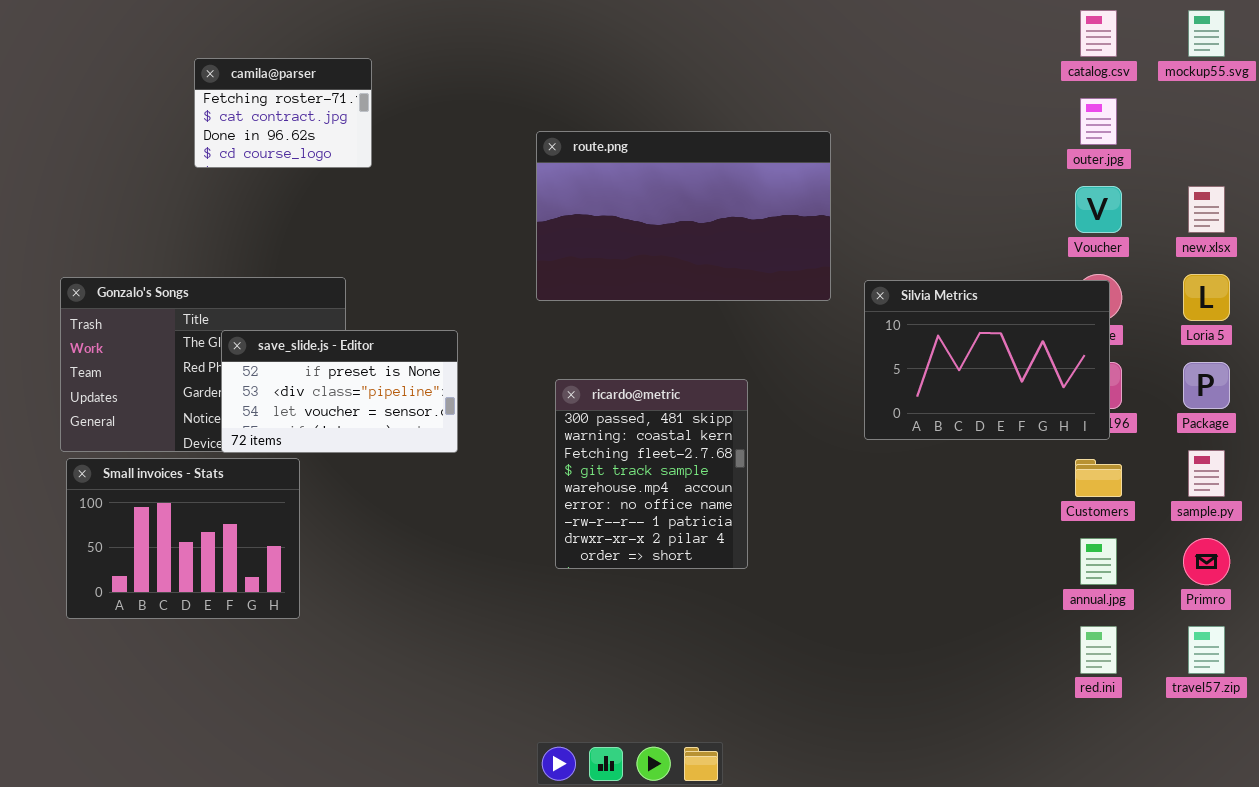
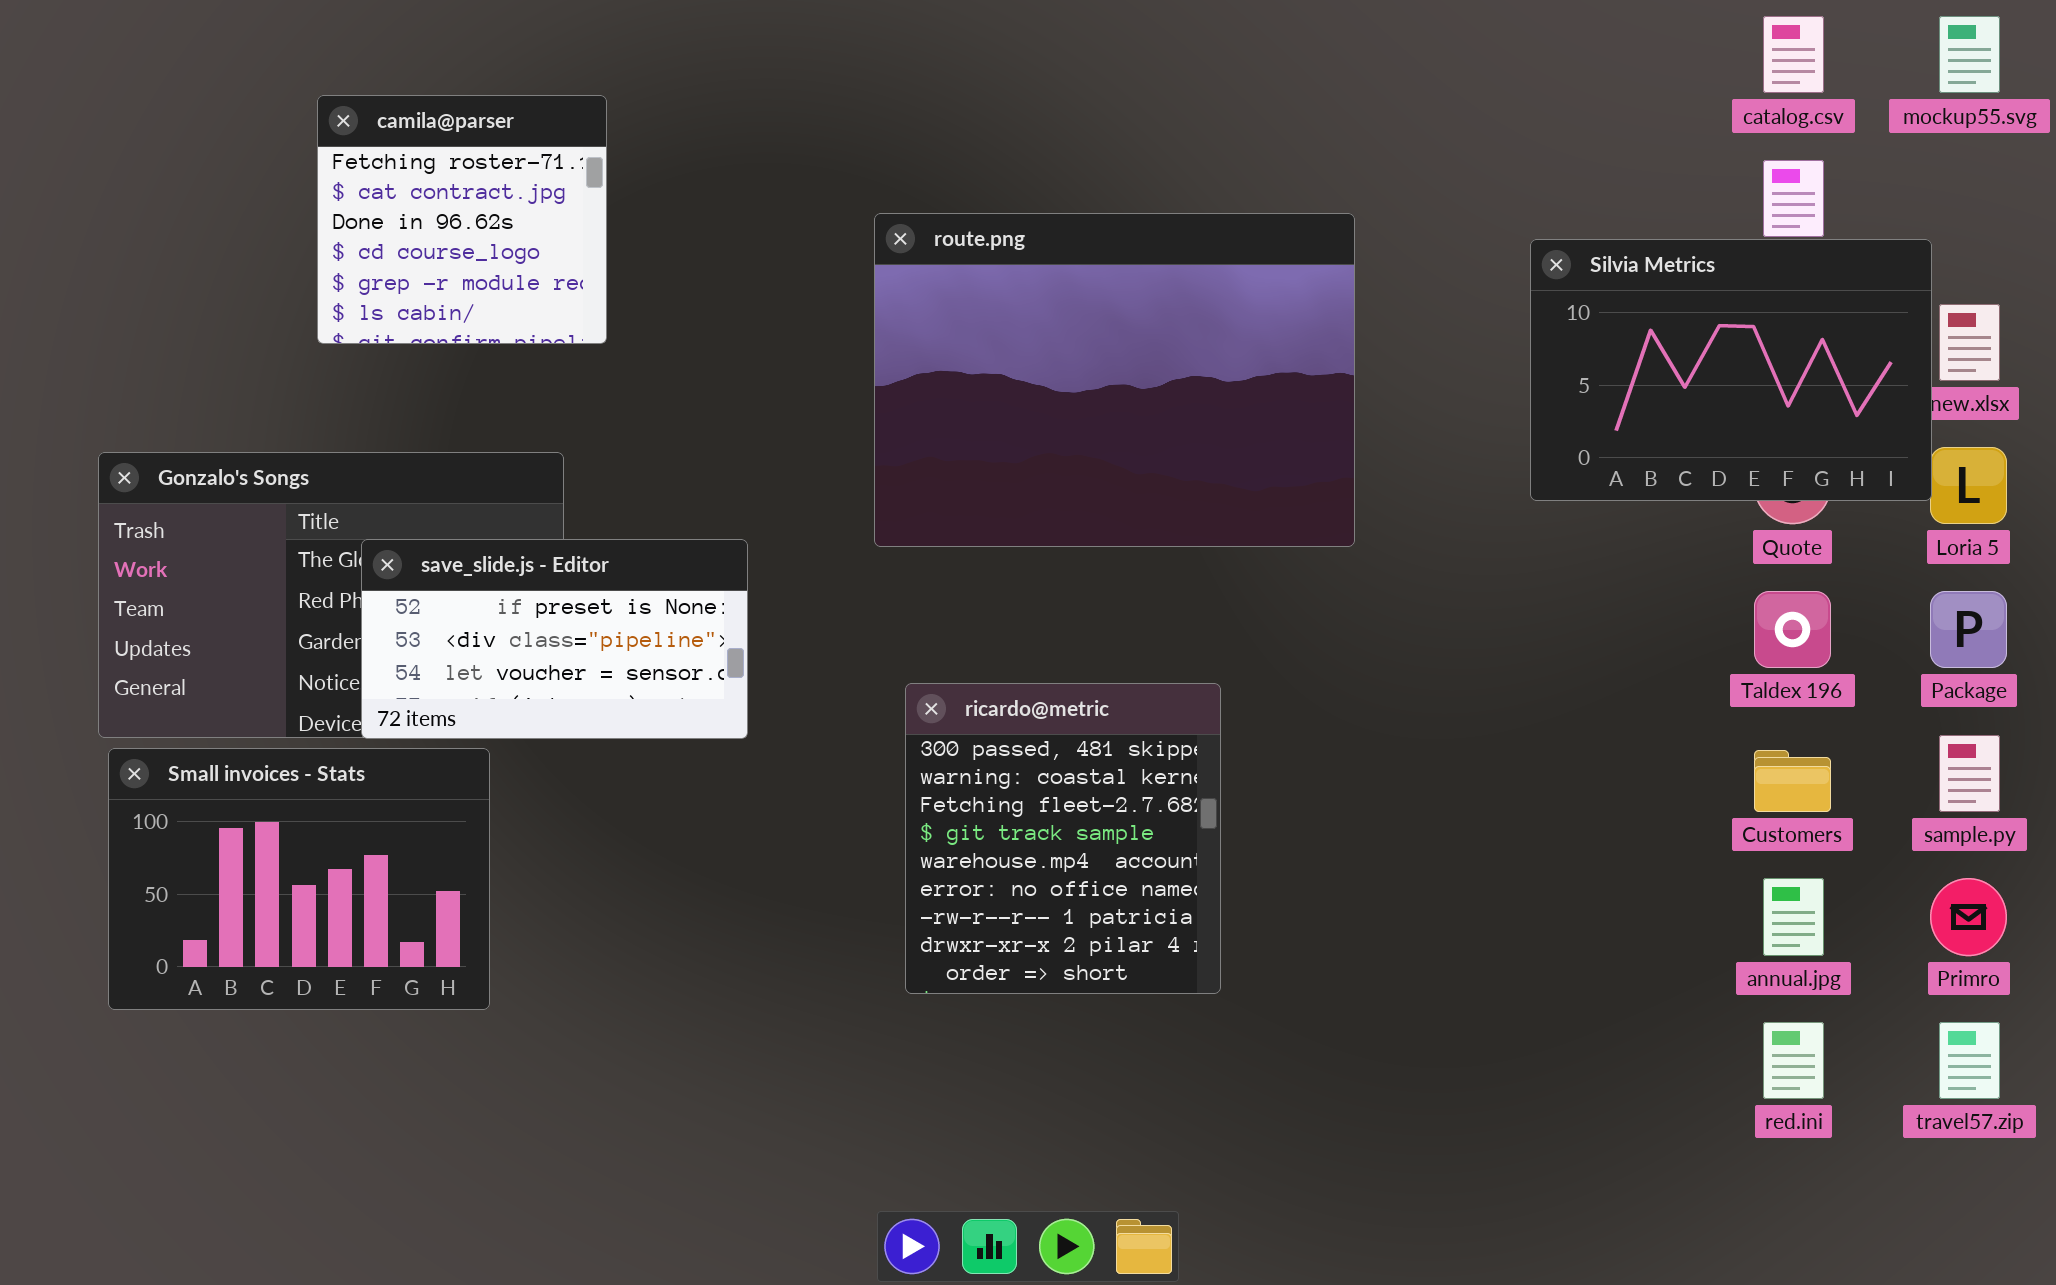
camila@parser: [194,58,372,168] -> [317,95,607,344], resized
route.png: [536,131,831,301] -> [874,213,1355,547], resized
Silvia Metrics: [864,280,1110,440] -> [1530,239,1932,501], moved
ricardo@metric: [555,379,748,569] -> [905,683,1221,994], moved

